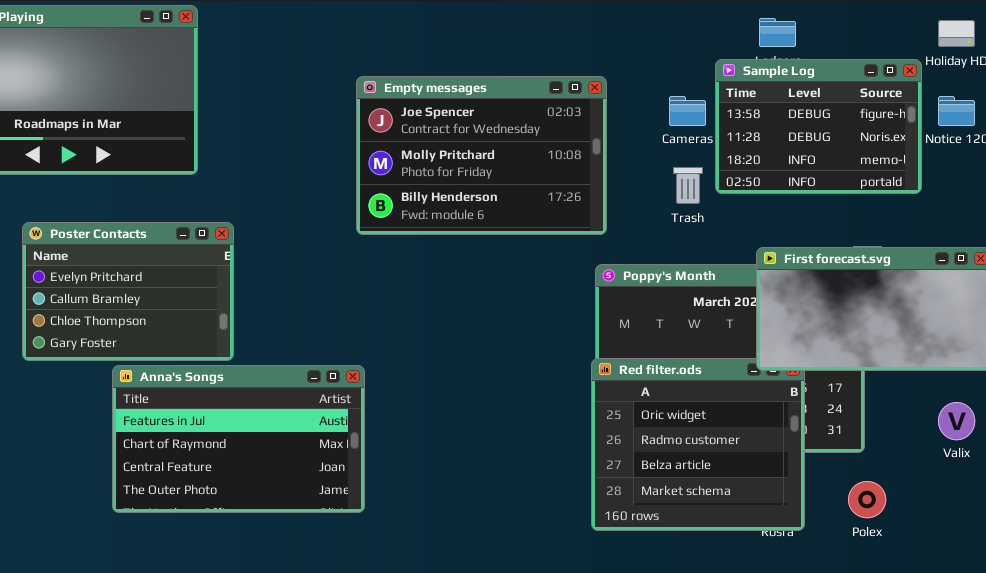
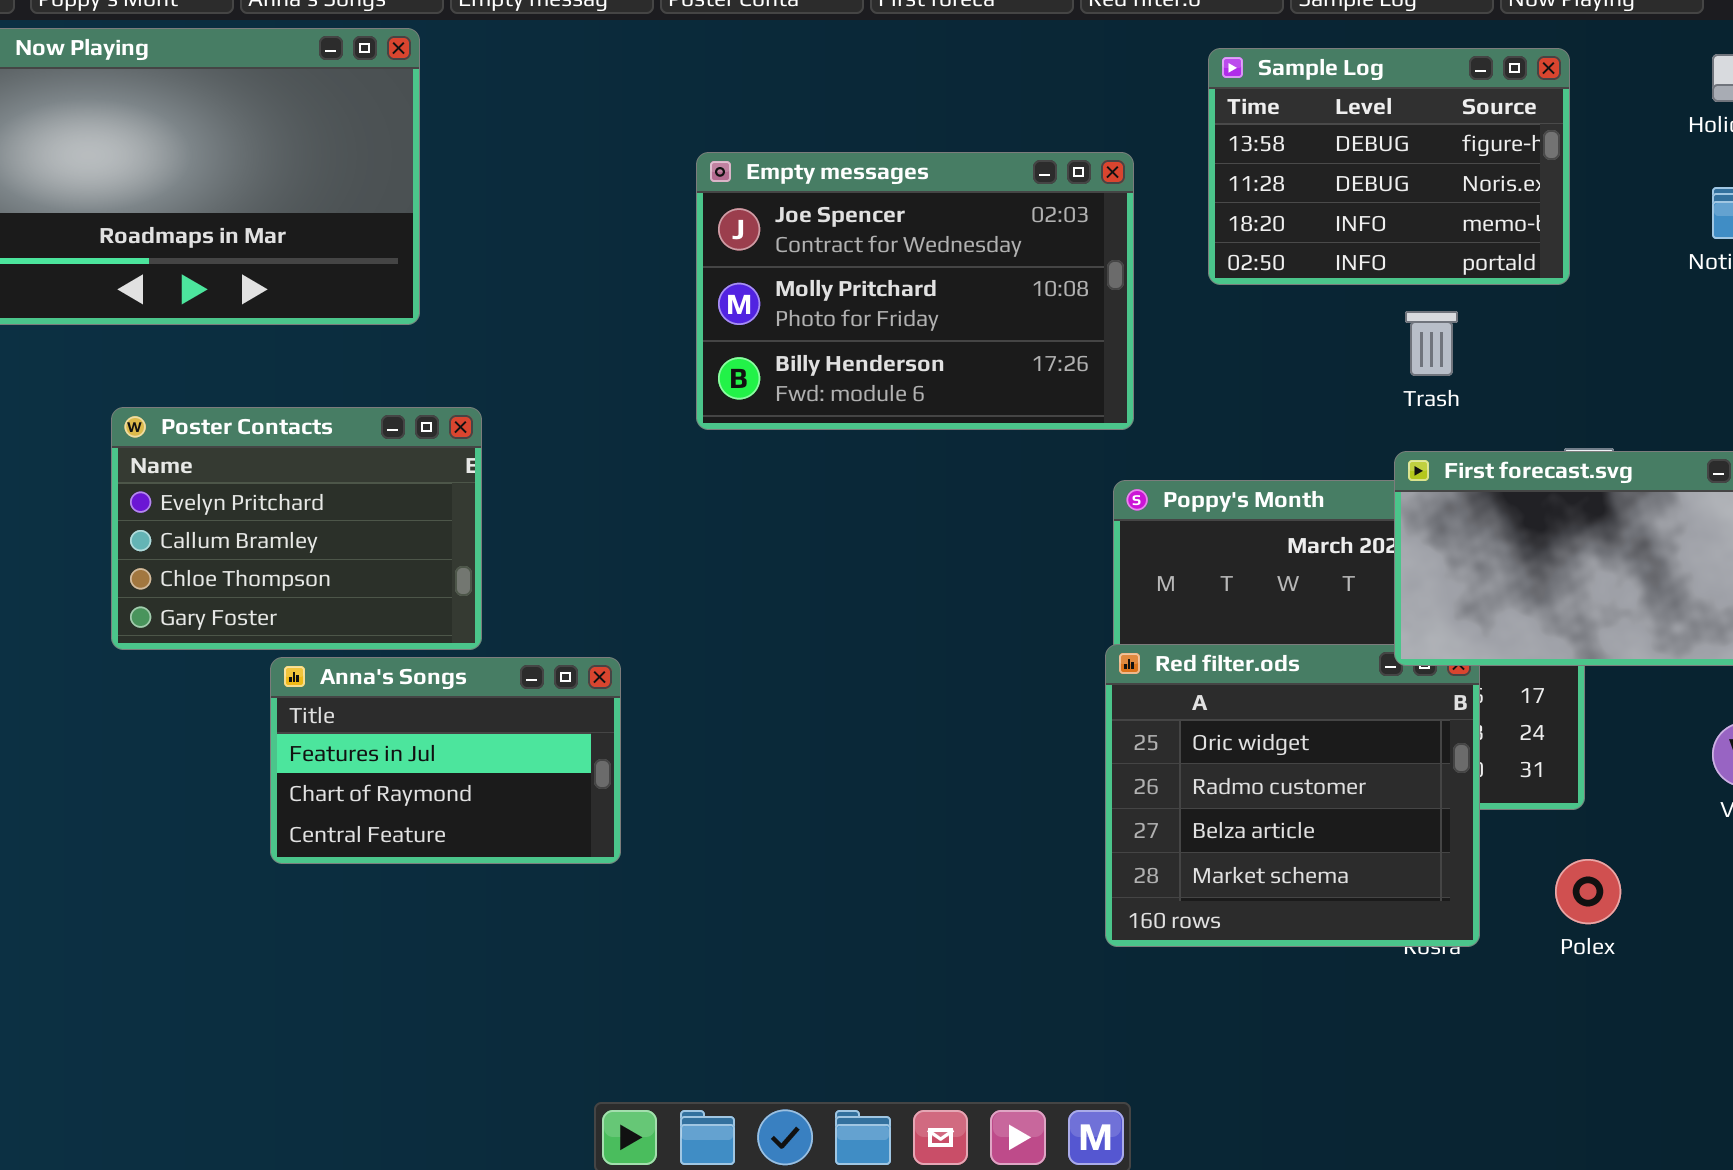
Sample Log: [715,59,922,194] -> [1208,48,1570,285], moved
Trash: [673,167,703,204] -> [1405,311,1458,376], moved
Anna's Songs: [112,365,365,513] -> [270,657,621,864], resized

